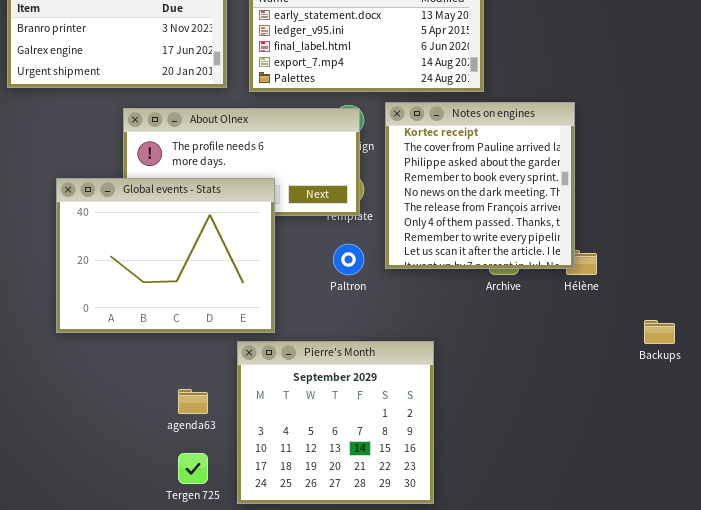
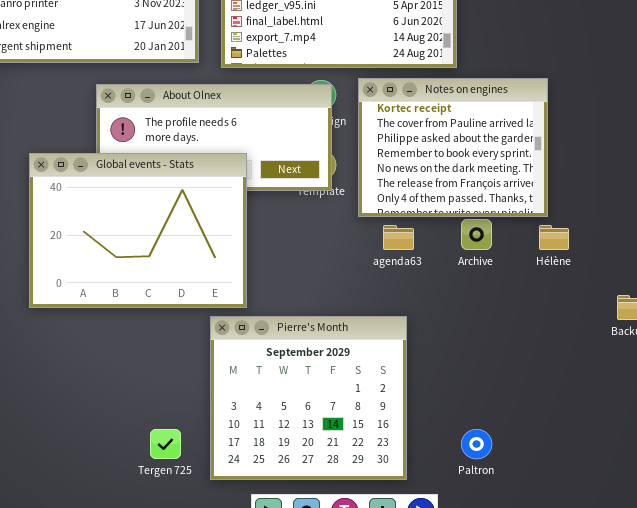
Notes on engines: [385,102,575,269] -> [358,78,548,217], resized
Paltron: [333,244,364,275] -> [461,429,492,459], moved
agenda63: [178,389,208,414] -> [383,225,414,250], moved

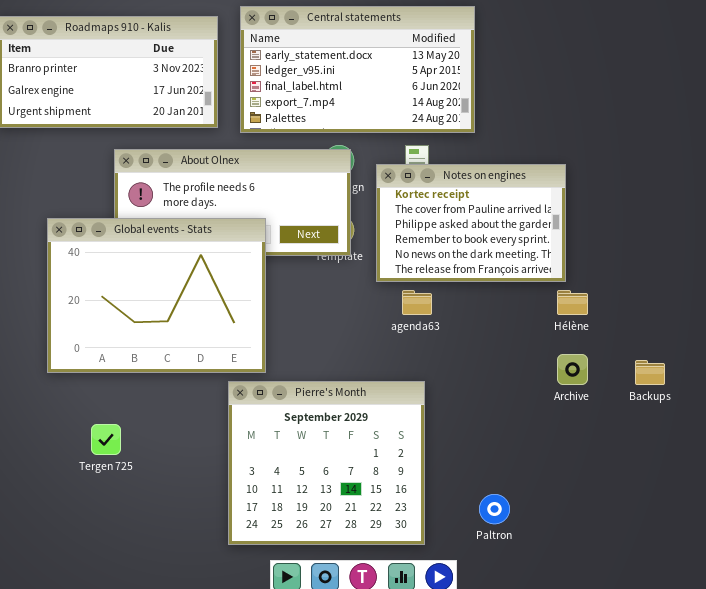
Notes on engines: [358,78,548,217] -> [376,164,566,282], resized
Archive: [461,219,492,250] -> [557,354,588,385], moved
Tergen 725: [150,429,181,459] -> [91,424,121,455], moved

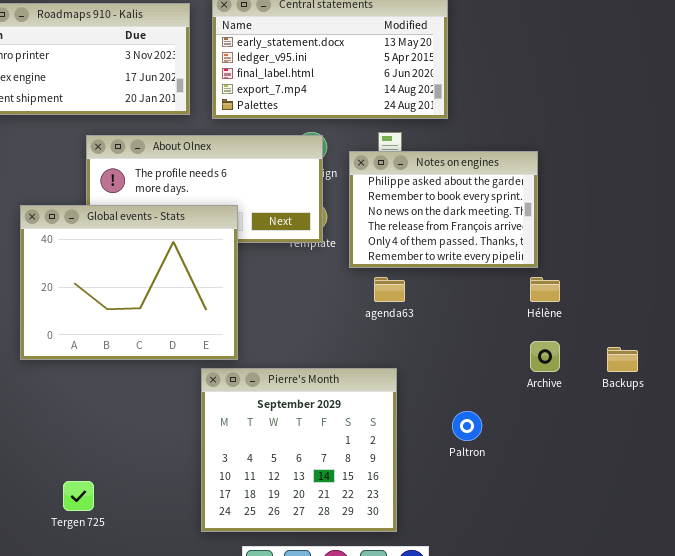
Notes on engines: [376,164,566,282] -> [349,151,538,268], scrolled down 2 rows
Tergen 725: [91,424,121,455] -> [63,481,94,511], moved
Paltron: [479,494,510,524] -> [452,411,482,441], moved

